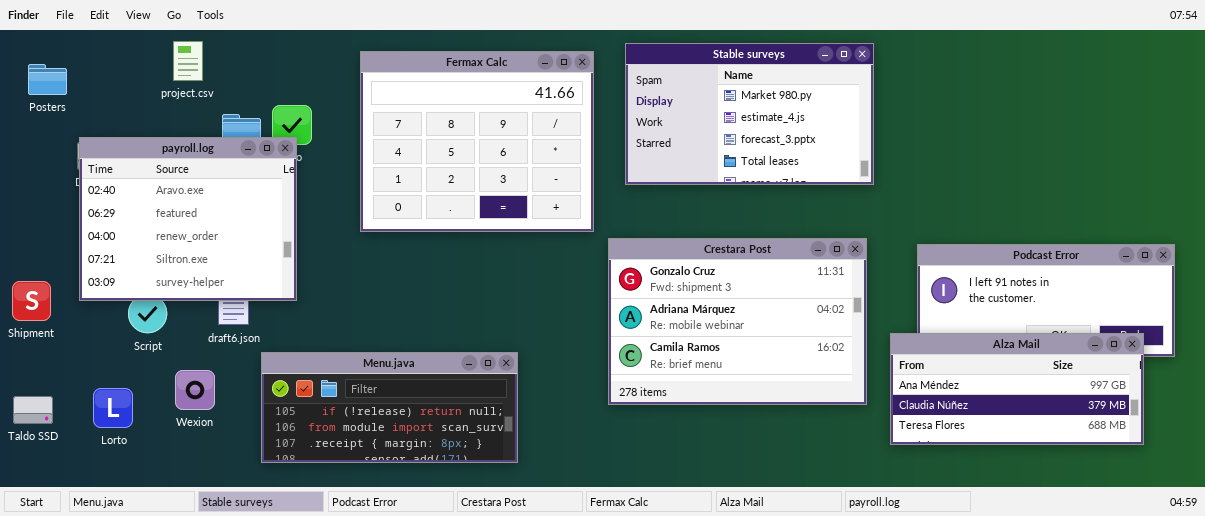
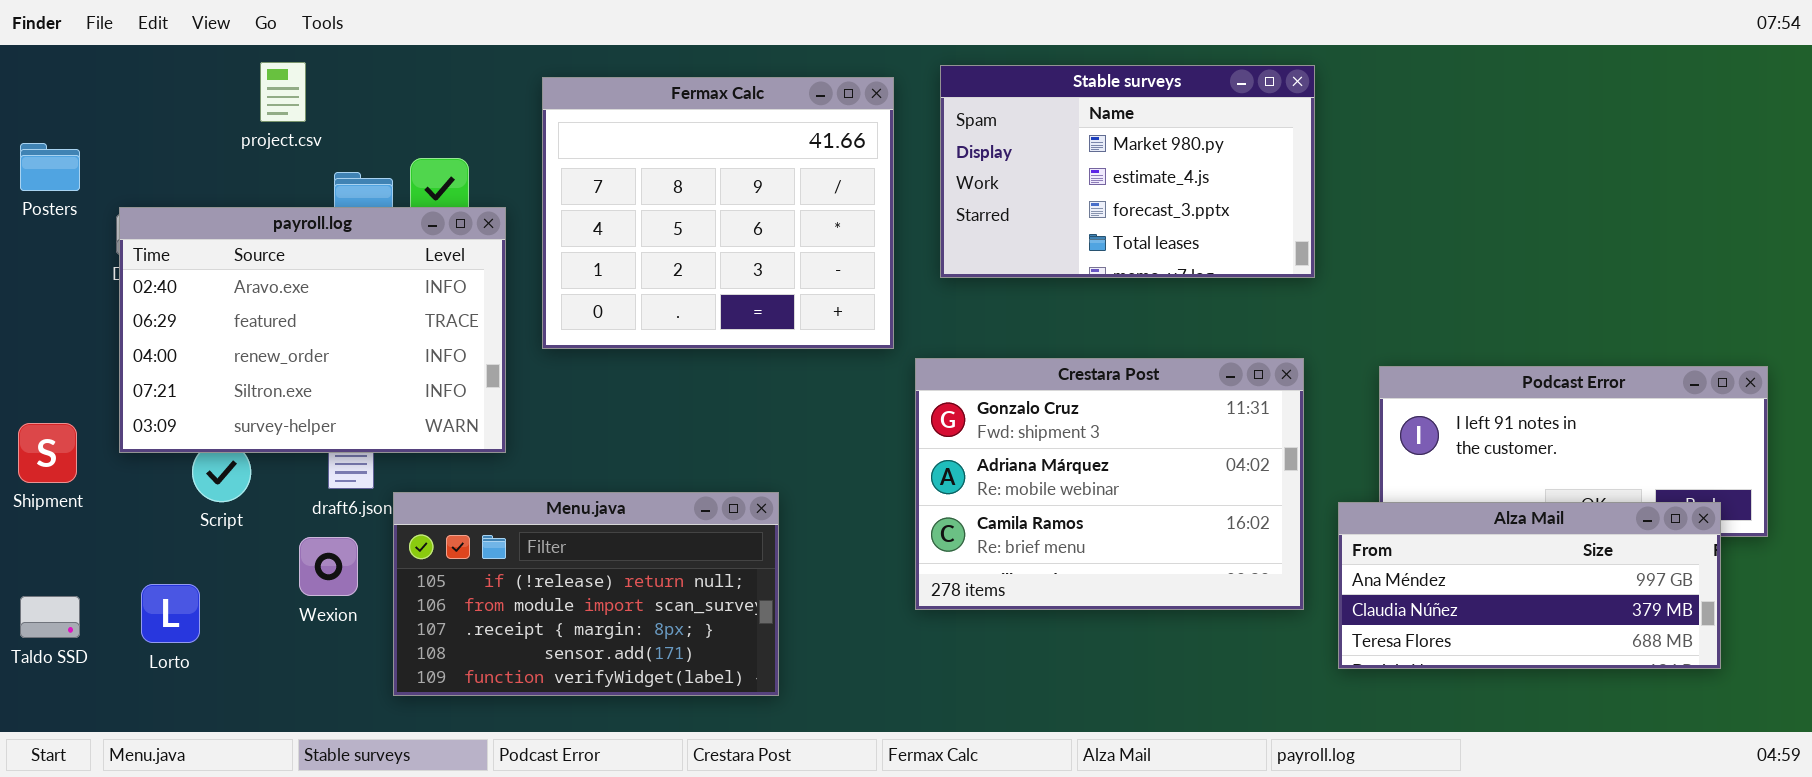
Posters: [28,64,67,95] -> [20,143,80,191], moved
payroll.log: [79,137,297,301] -> [119,207,506,453], resized
Menu.java: [261,352,518,463] -> [393,492,779,696], resized
Wexion: [175,370,215,410] -> [299,537,358,596], moved

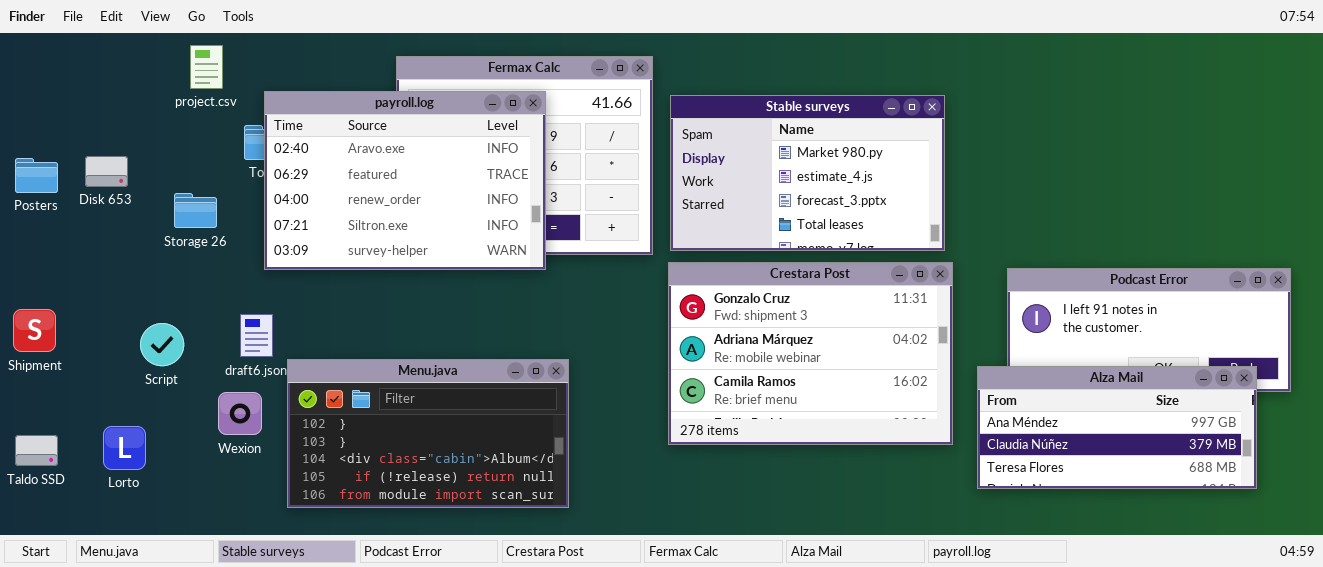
Stable surveys: [940,65,1315,278] -> [670,95,945,251], moved
Posters: [20,143,80,191] -> [15,158,58,193], moved
payroll.log: [119,207,506,453] -> [264,91,546,270], moved
Menu.java: [393,492,779,696] -> [287,359,569,508], scrolled up 3 rows

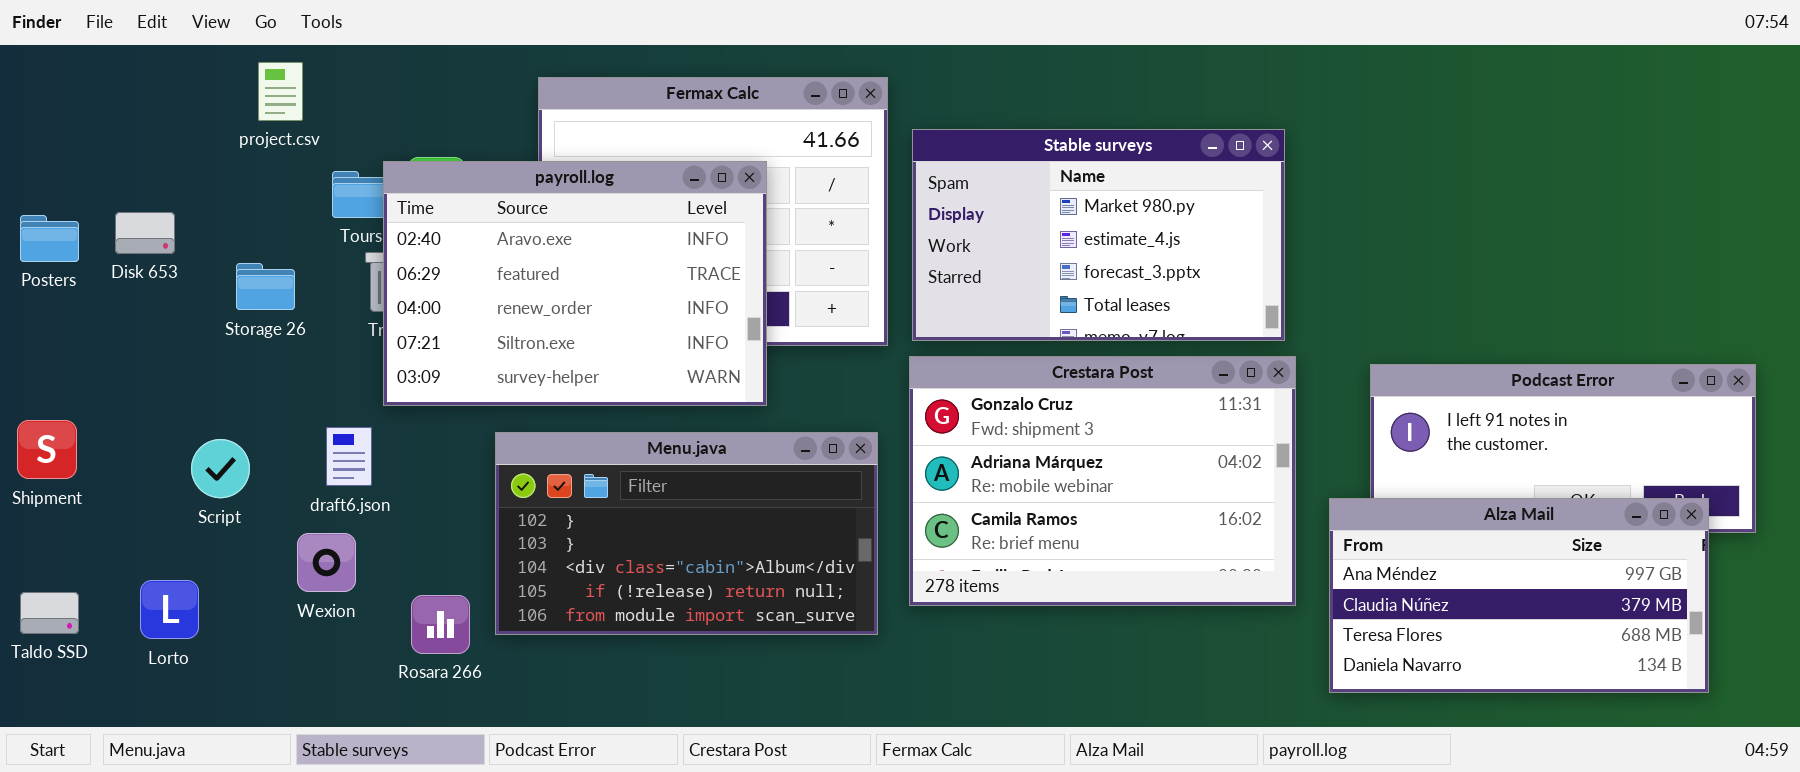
payroll.log: [264,91,546,270] -> [383,161,767,406], moved
Menu.java: [287,359,569,508] -> [495,432,878,635], moved
Alza Mail: [977,366,1257,489] -> [1329,498,1709,693], resized

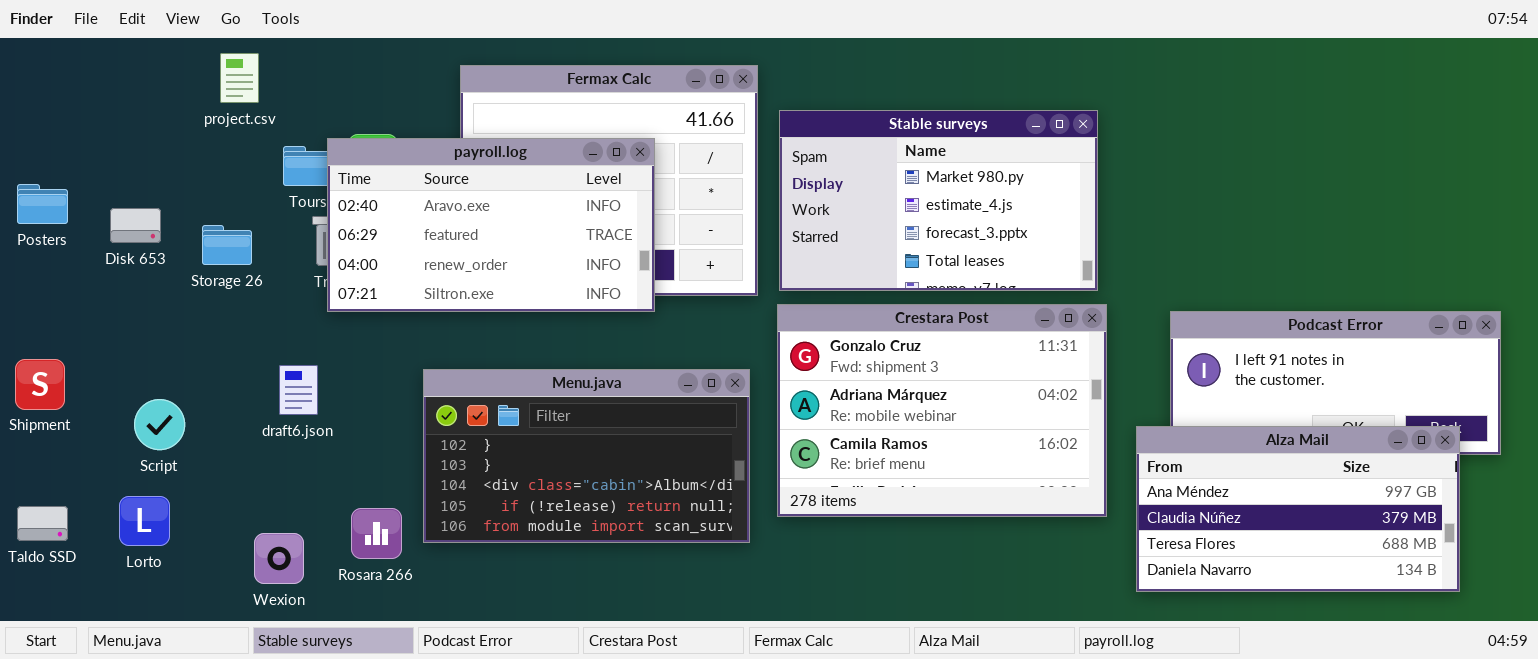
payroll.log: [383,161,767,406] -> [327,138,655,312], resized
Disk 653: [115,212,175,254] -> [110,208,161,243], moved
Script: [191,439,250,498] -> [134,399,185,450], moved
Wexion: [297,533,356,592] -> [254,533,304,584], moved

